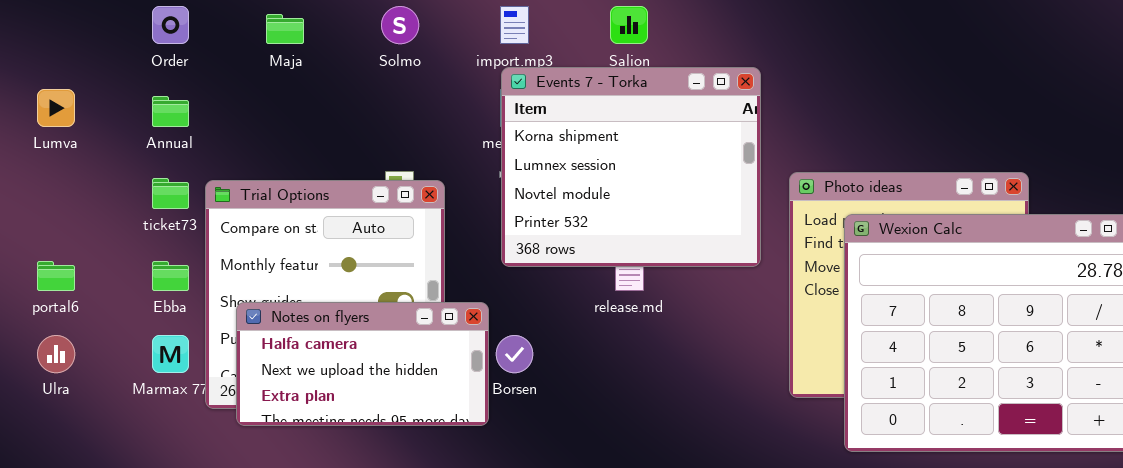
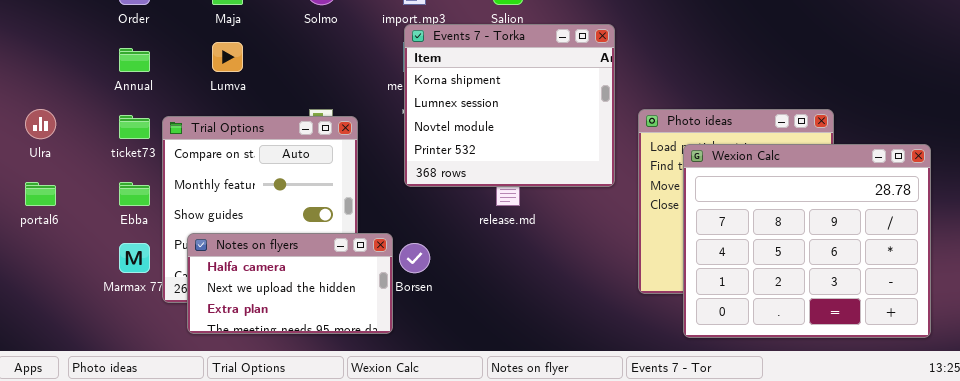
Lumva: [37,89,75,127] -> [212,42,243,72], moved
Notes on flyers: [236,302,489,426] -> [187,233,393,334], moved
Ulra: [37,335,75,373] -> [25,109,56,139], moved

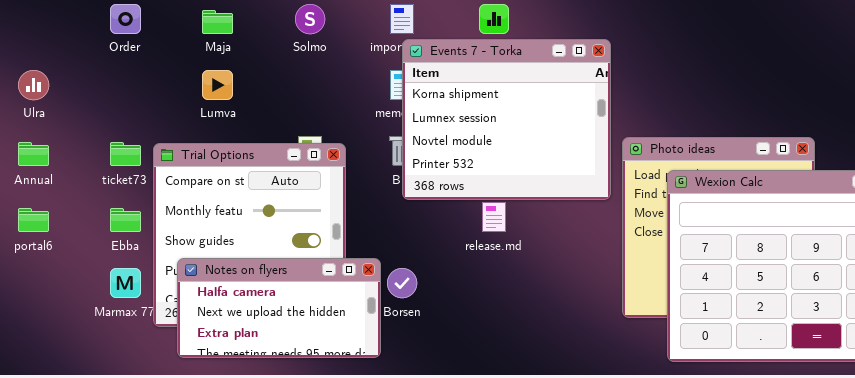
Events 7 - Torka: [404,24,615,187] -> [402,39,611,200], moved
Annual: [119,48,150,72] -> [18,142,49,166], moved
Ulra: [25,109,56,139] -> [18,70,49,100], moved

